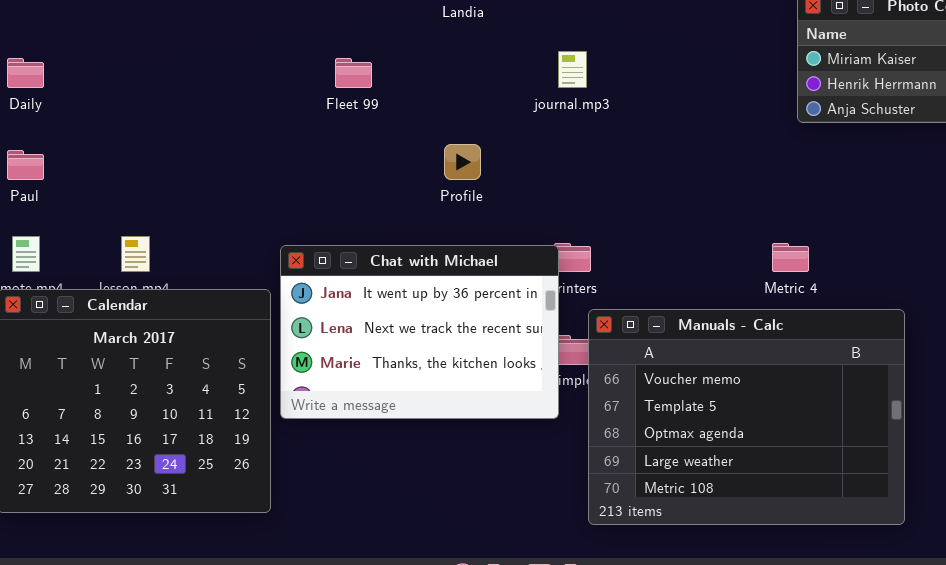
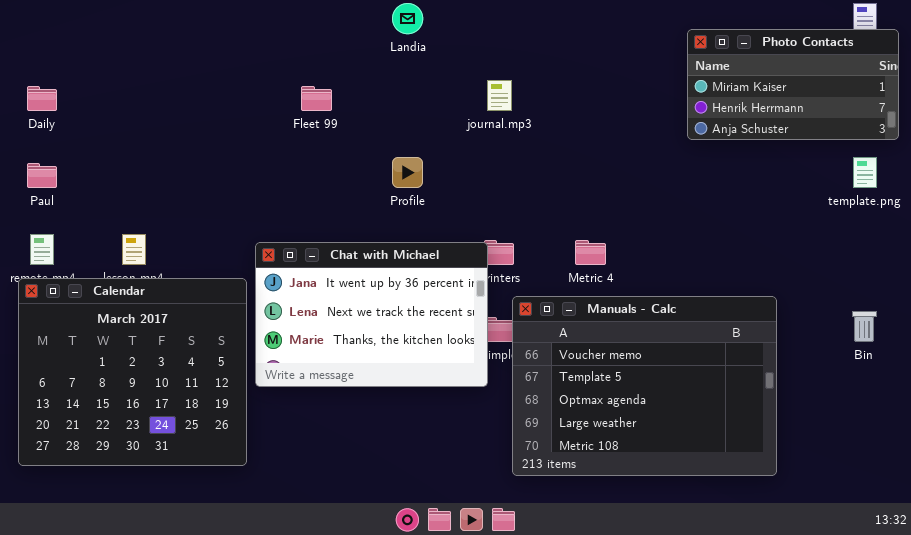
Metric 4: [772,243,809,272] -> [575,240,606,265], moved

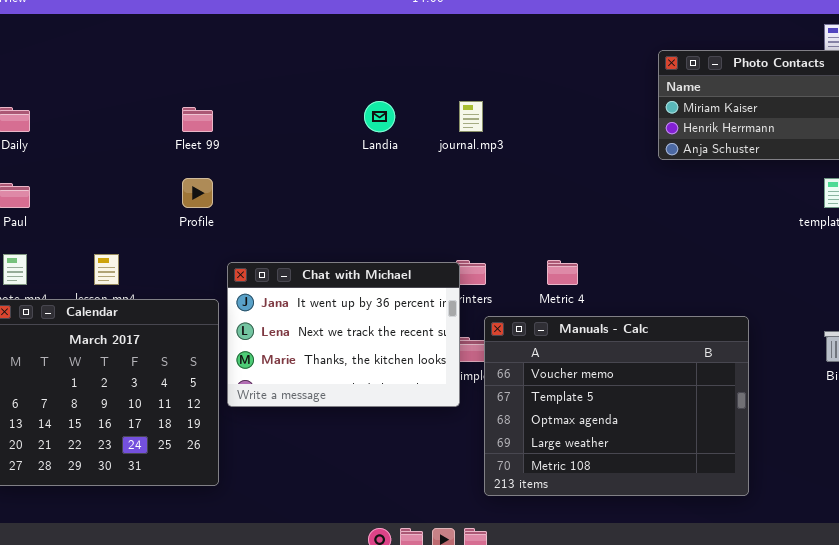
Landia: [392,3,423,34] -> [364,101,395,132], moved
Fleet 99: [301,86,332,111] -> [182,107,213,132], moved
Profile: [392,157,423,188] -> [182,178,213,208], moved

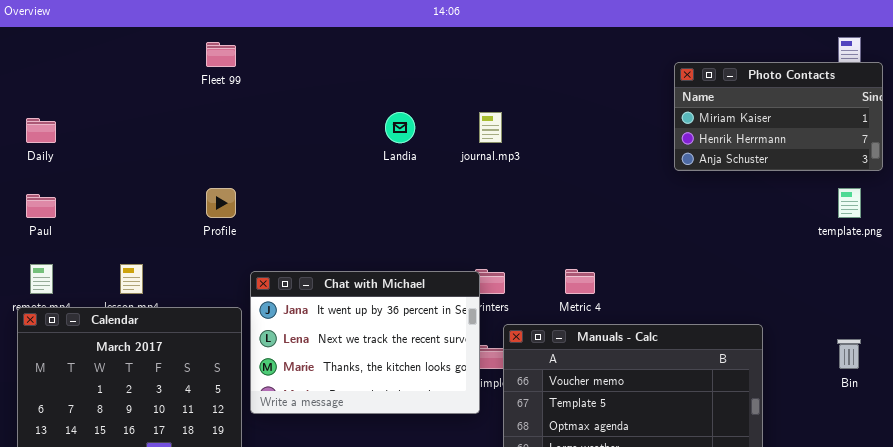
Fleet 99: [182,107,213,132] -> [206,42,236,67], moved

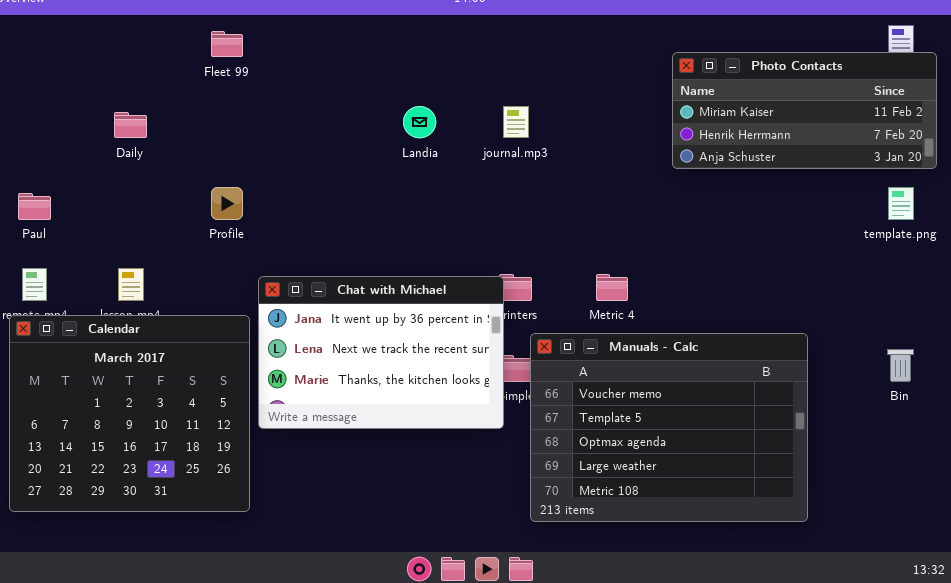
Photo Contacts: [674,62,883,171] -> [672,52,937,169], resized
Daily: [26,118,56,143] -> [114,112,147,138], moved

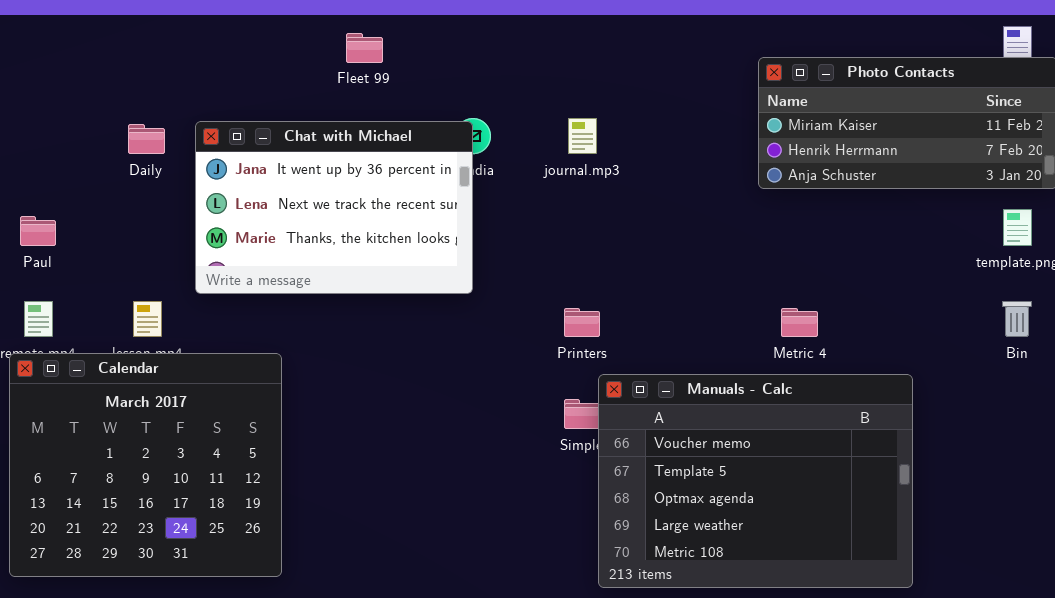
Fleet 99: [211,31,243,57] -> [346,33,383,63], moved
Metric 4: [596,274,628,301] -> [781,308,818,337], moved
Chat with Michael: [258,276,504,429] -> [195,121,473,294], moved
Bin: [887,349,914,382] -> [1002,301,1032,337], moved

